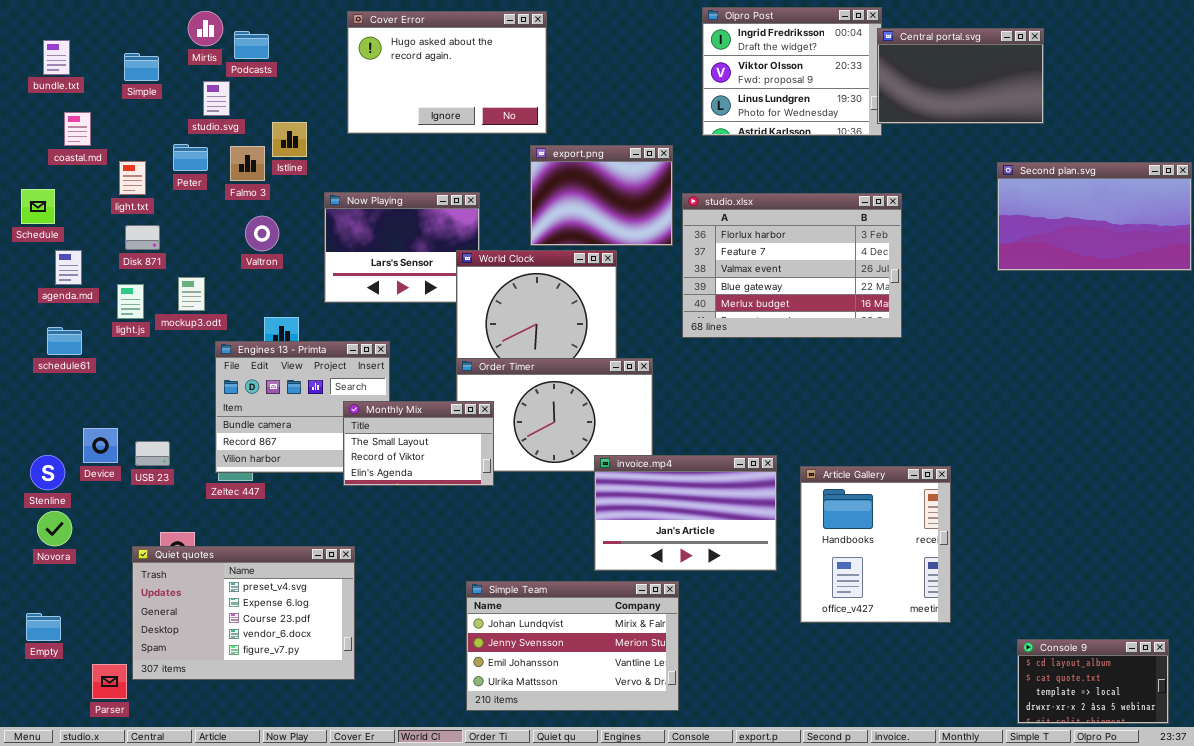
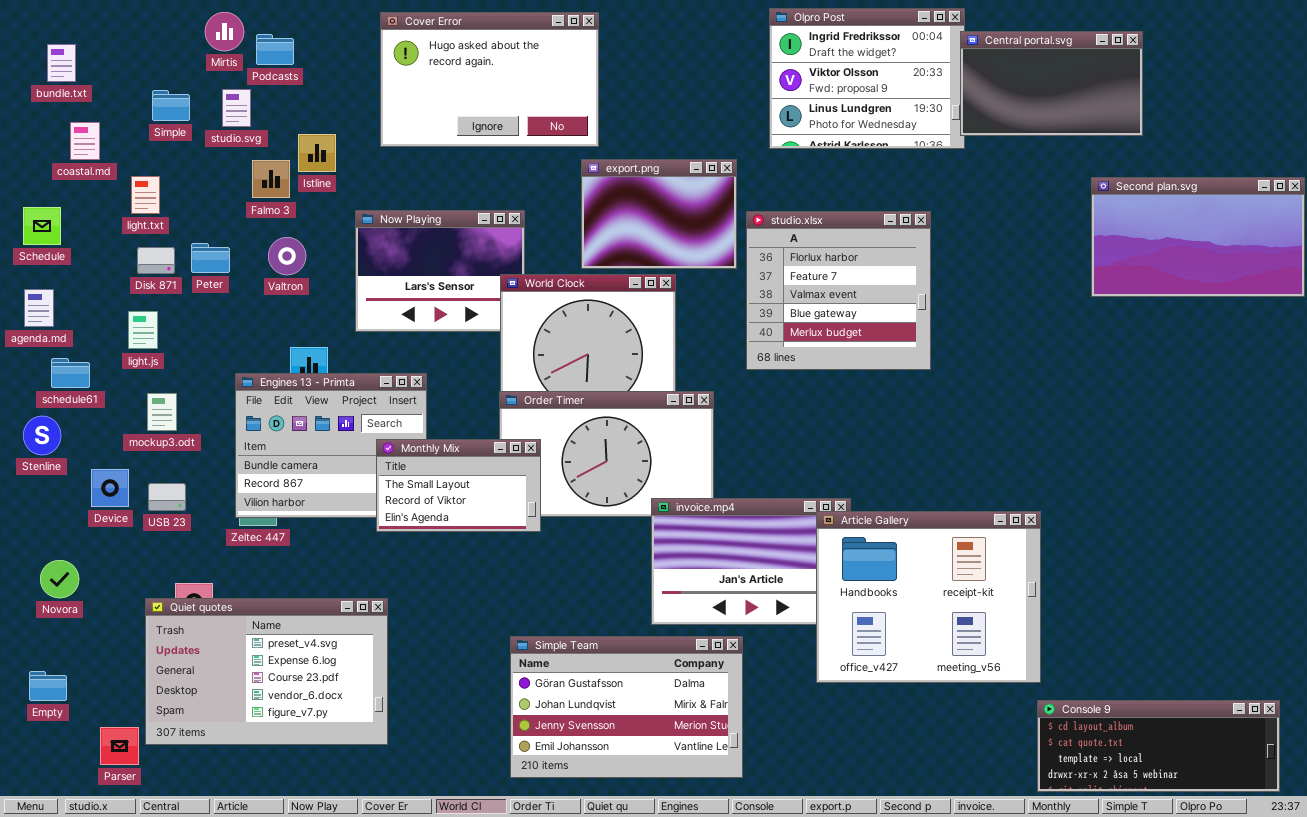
Simple: [124,53,159,81] -> [152,90,190,121], moved
Peter: [173,144,208,171] -> [191,243,230,273], moved
studio.xlsx: [682,193,902,338] -> [746,211,931,370], resized
agenda.md: [55,250,82,285] -> [24,289,54,327], moved
mockup3.odt: [178,277,205,311] -> [147,393,177,431], moved
Stenline: [30,455,65,490] -> [23,416,61,455], moved
Article Gallery: [800,466,951,623] -> [816,511,1041,683], resized
Simple Team: [466,581,679,711] -> [510,636,743,778], scrolled up 1 row
Console 9: [1017,639,1169,724] -> [1037,700,1280,792], resized

